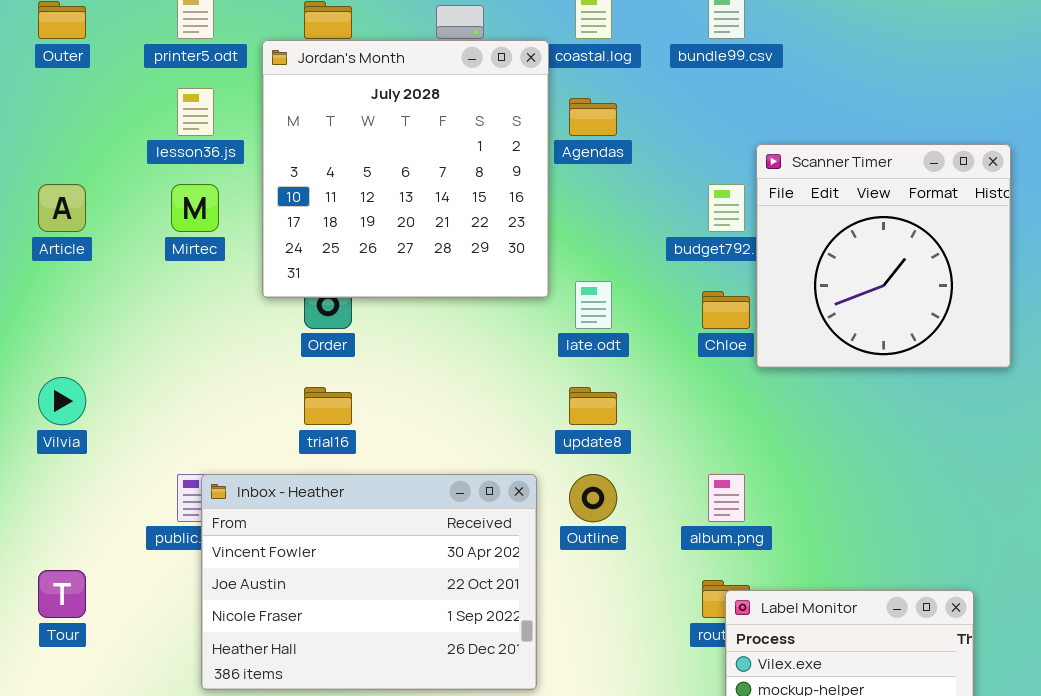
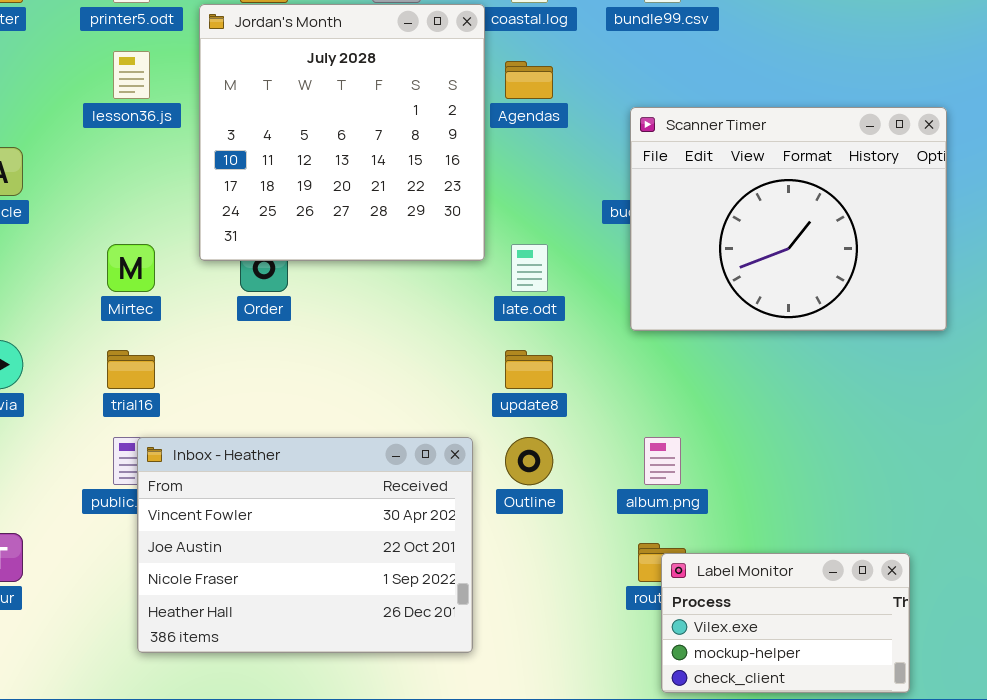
Scanner Timer: [756,144,1011,368] -> [630,107,947,331], resized
Mirtec: [171,184,219,232] -> [107,244,155,292], moved
trial16: [304,387,352,425] -> [107,350,155,389], moved

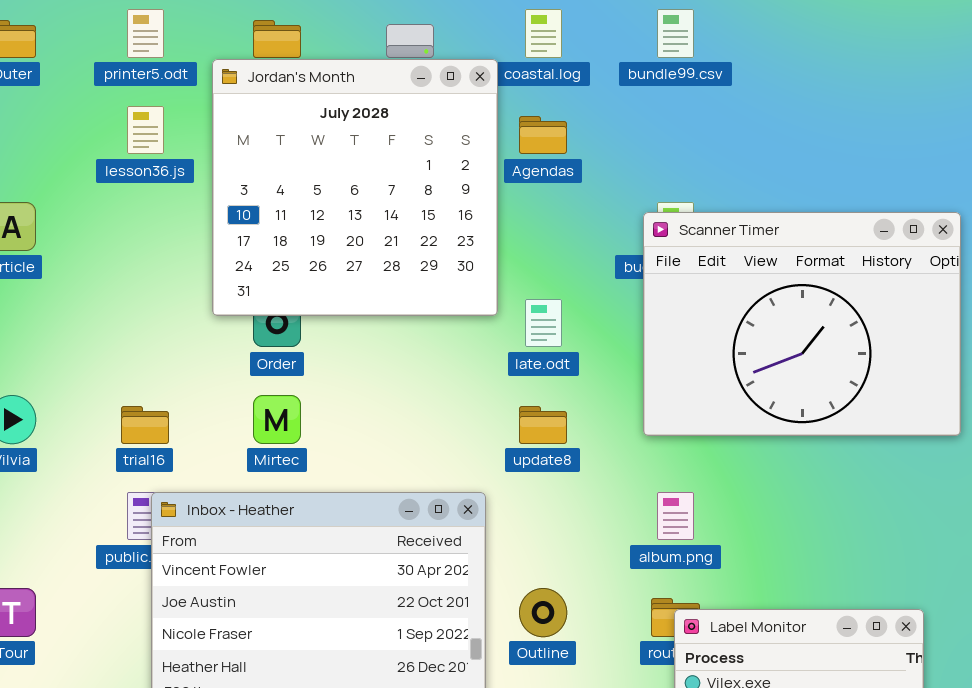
Scanner Timer: [630,107,947,331] -> [643,212,961,436], moved
Mirtec: [107,244,155,292] -> [253,395,301,444], moved
Outline: [505,437,553,485] -> [519,588,567,637], moved

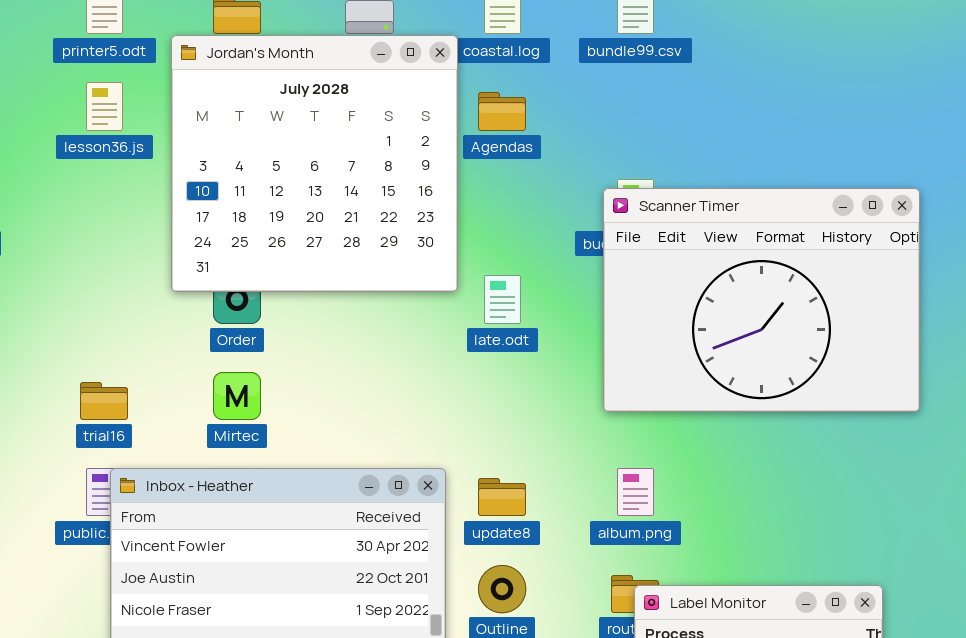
update8: [519,406,567,444] -> [478,478,526,516], moved

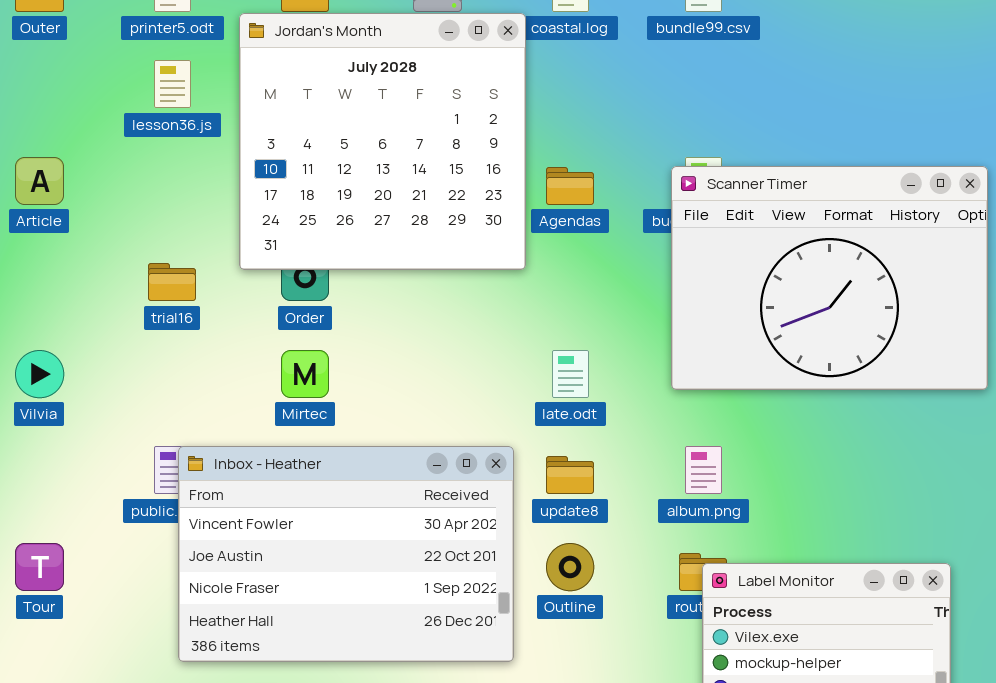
Agendas: [478,92,526,131] -> [546,167,594,205], moved
late.odt: [484,275,521,324] -> [552,350,589,398], moved
trial16: [80,382,128,420] -> [148,263,196,301], moved

